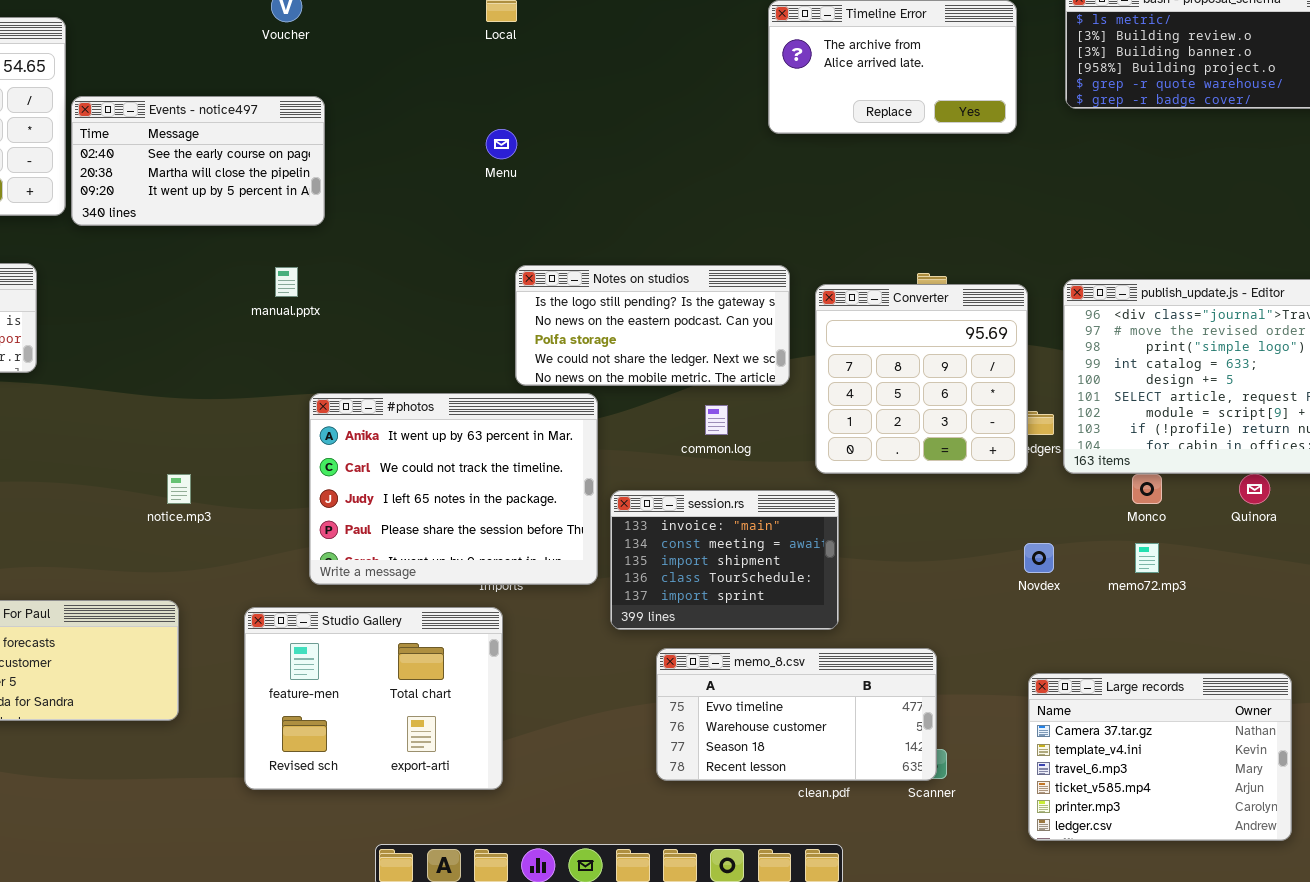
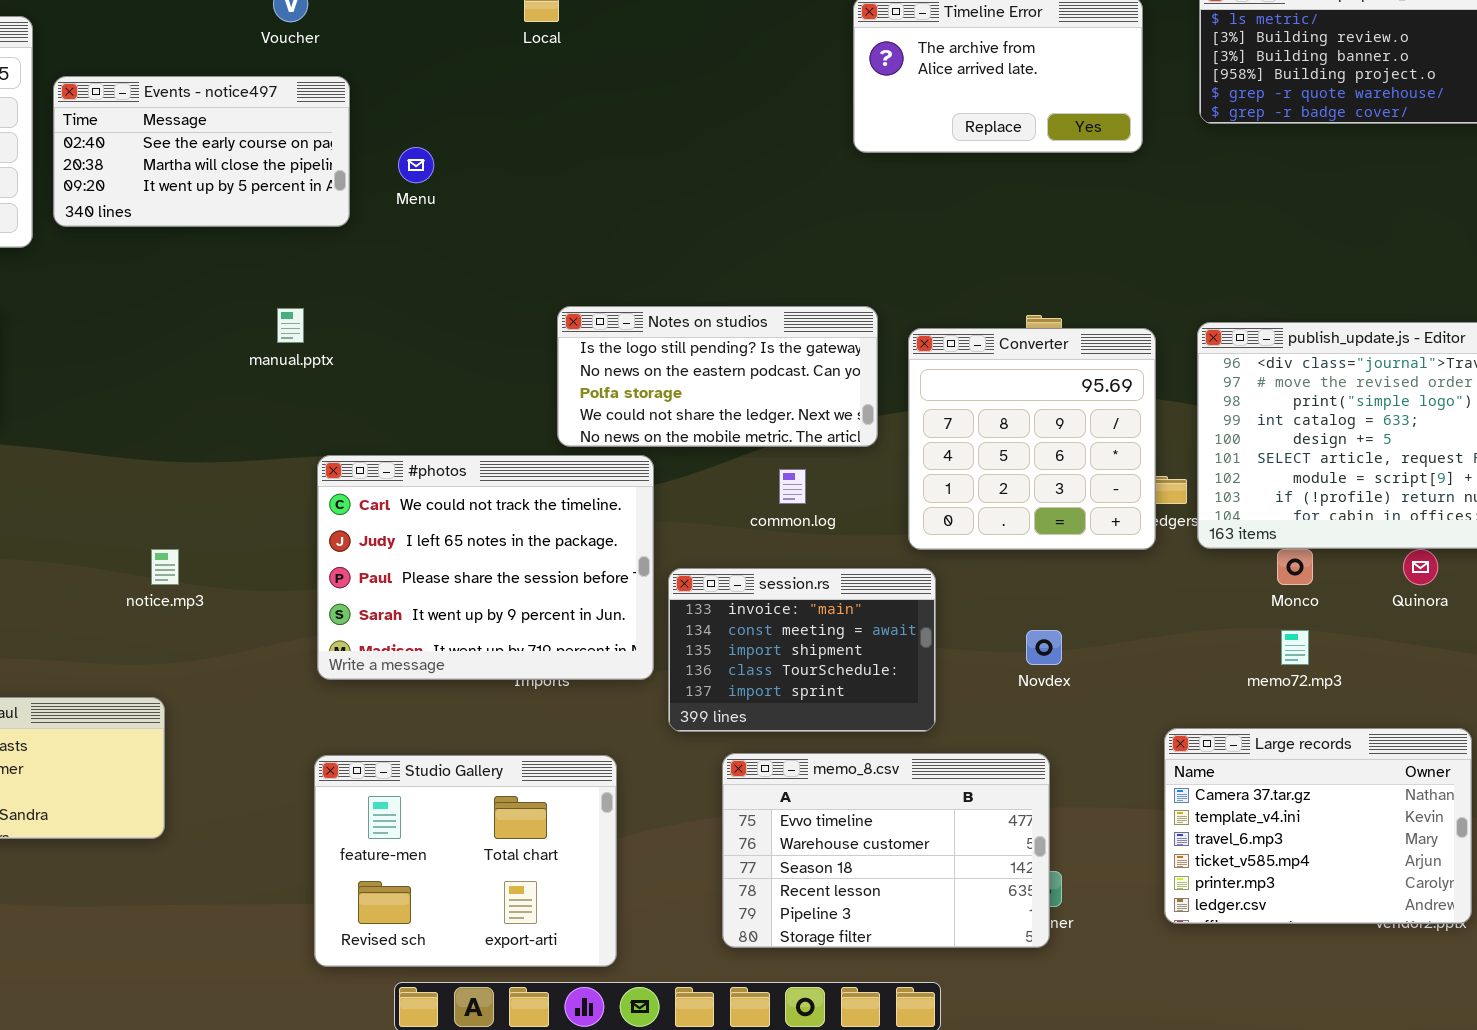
Events - notice497: [71,96,325,226] -> [53,76,350,227], moved
Menu: [486,129,517,159] -> [398,147,434,183], moved
#photos: [309,393,598,585] -> [317,455,654,680], scrolled down 1 row
Novdex: [1024,543,1054,573] -> [1026,630,1062,665], moved
Studio Gallery: [244,607,503,790] -> [314,755,617,967], moved
memo_8.csv: [656,648,937,781] -> [722,753,1050,948], resized
Large records: [1028,673,1292,841] -> [1164,728,1472,924], moved

